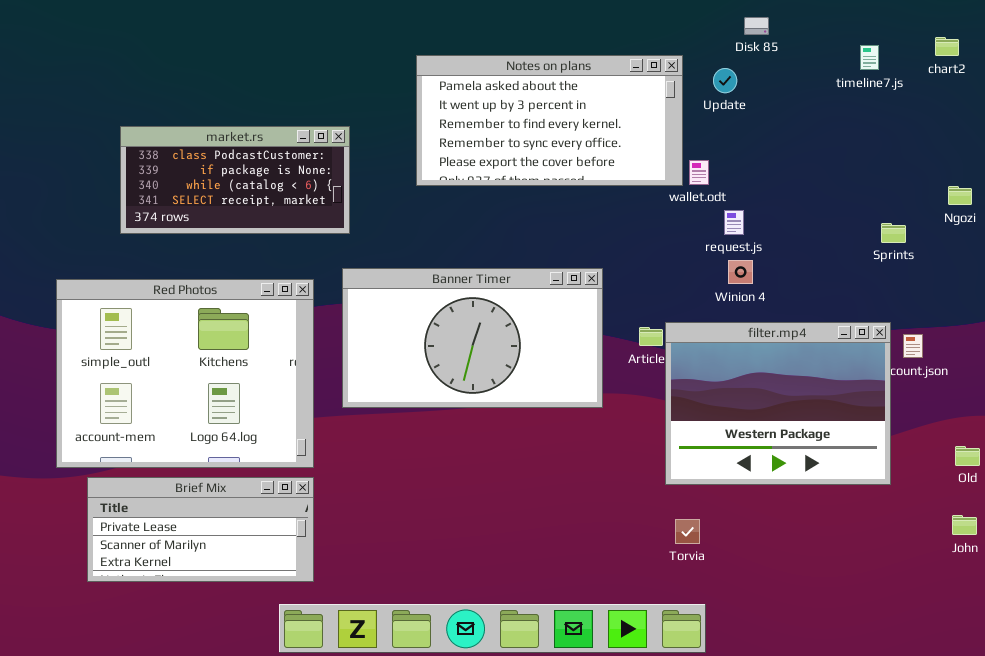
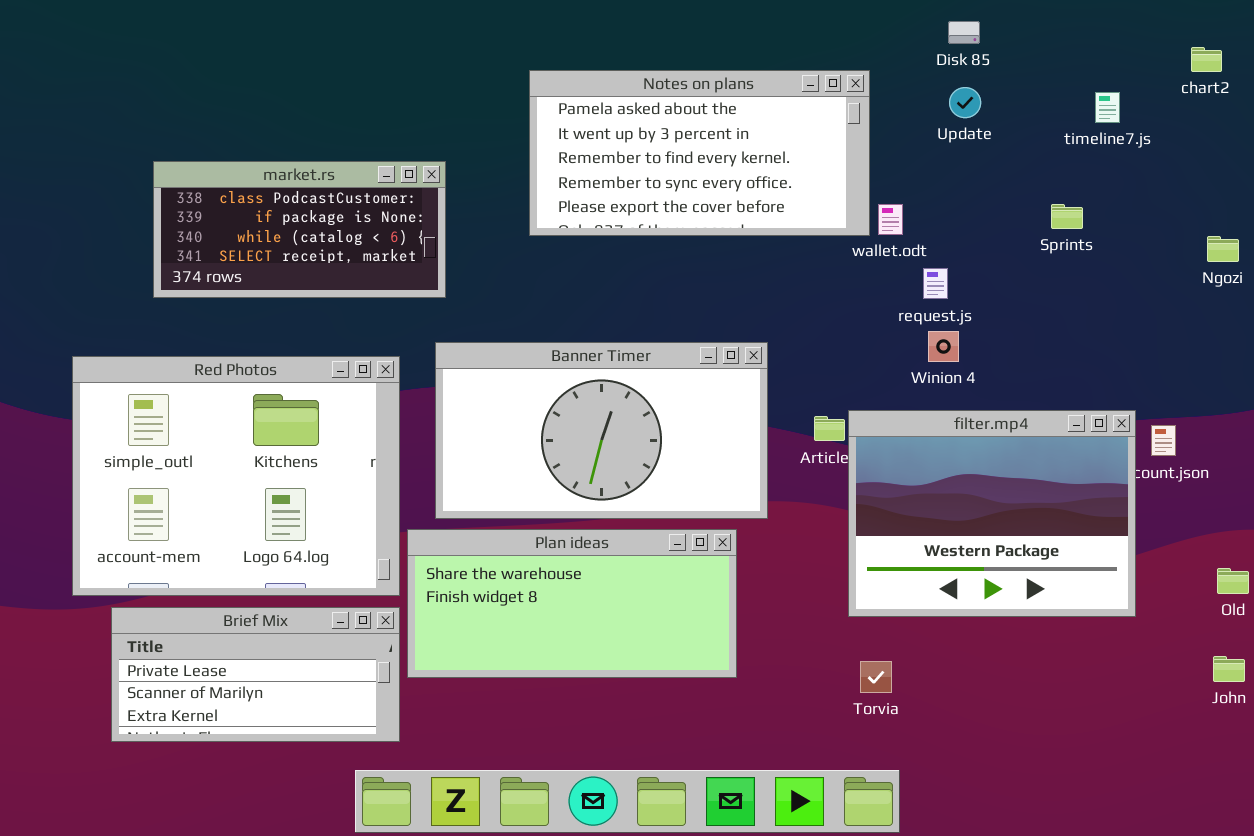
timeline7.js: [860,45,879,70] -> [1095,92,1120,123], moved
Update: [713,68,737,93] -> [949,87,981,118], moved
Sprints: [881,223,906,243] -> [1051,204,1083,229], moved
Plan ideas: none -> [407,529,737,678], opened

